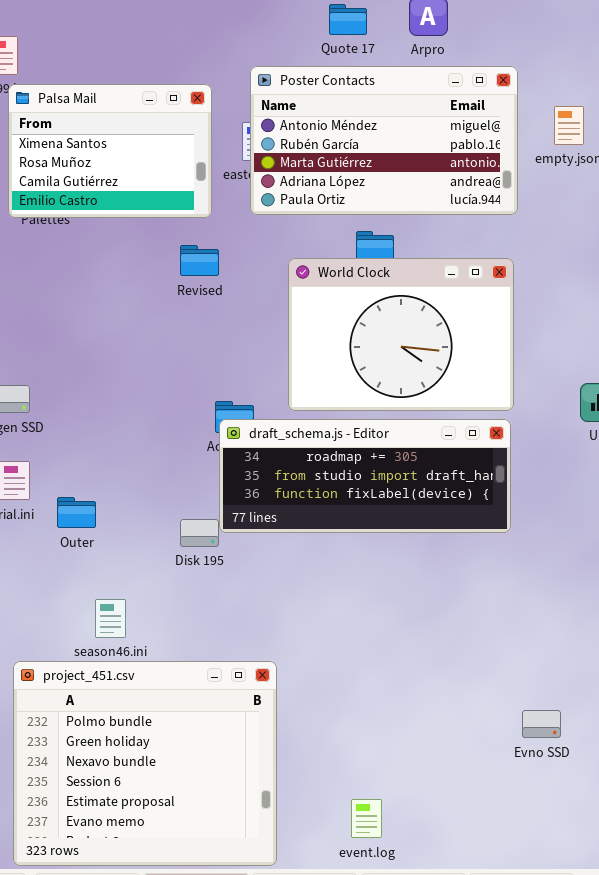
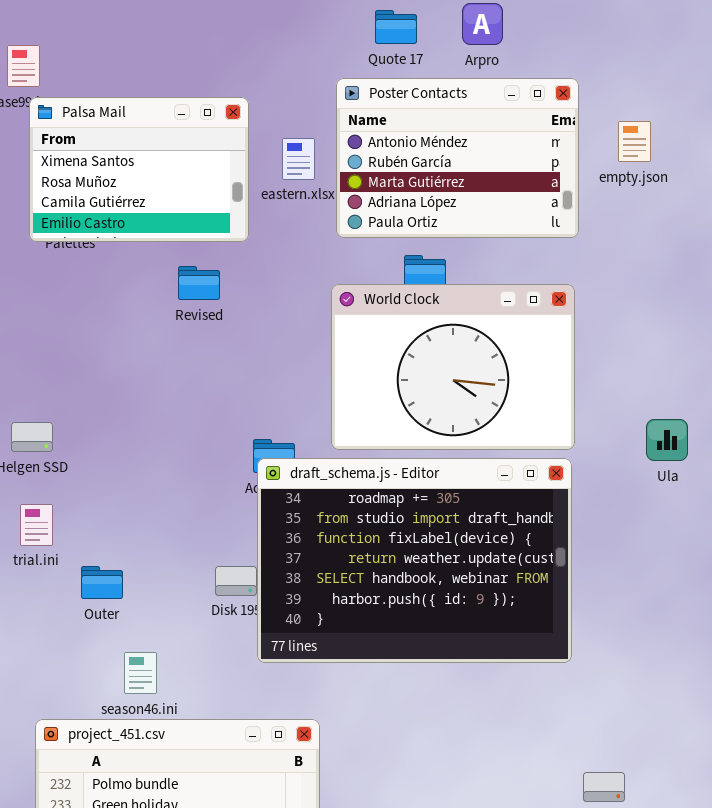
Poster Contacts: [250,66,518,215] -> [336,78,579,238], resized
Revised: [180,245,219,276] -> [178,266,220,300], moved
draft_schema.js - Editor: [219,419,511,533] -> [257,458,572,663], resized
Outer: [57,497,96,528] -> [81,566,123,599], moved

